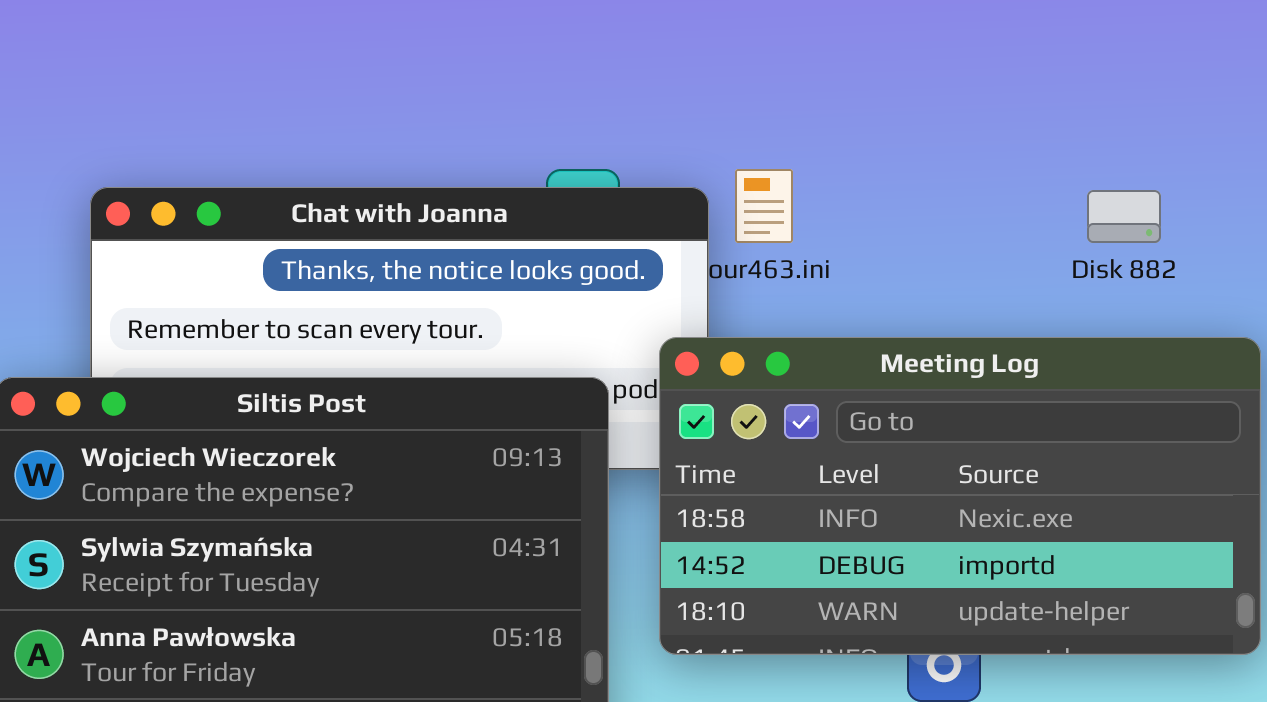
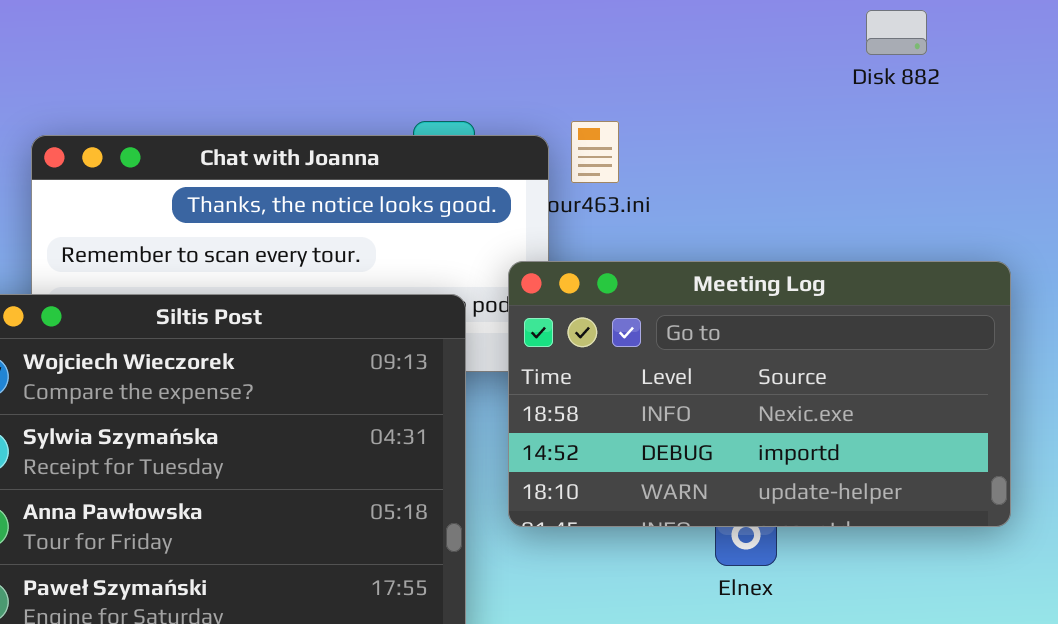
Disk 882: [1087,190,1161,243] -> [866,10,927,55], moved

